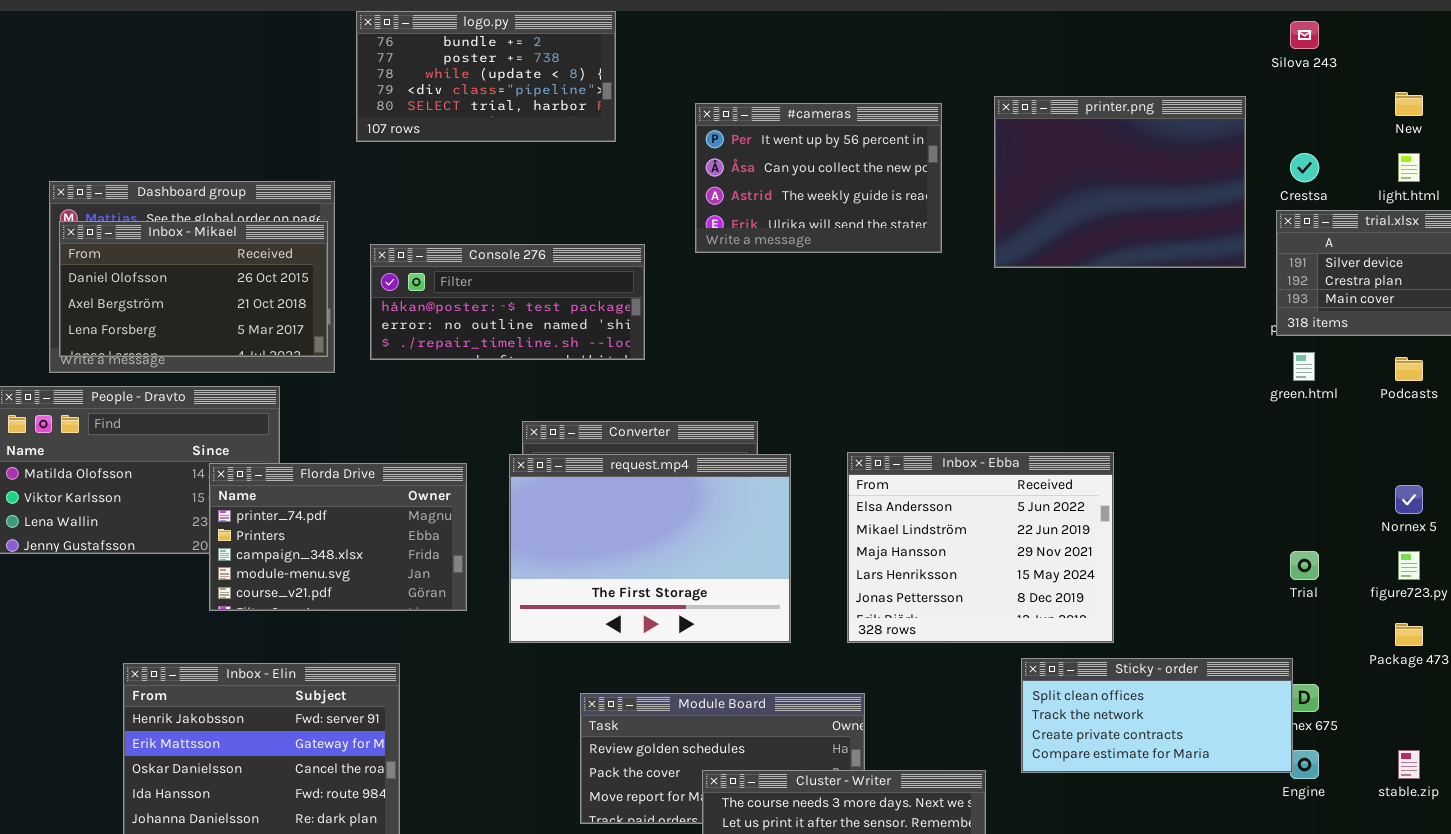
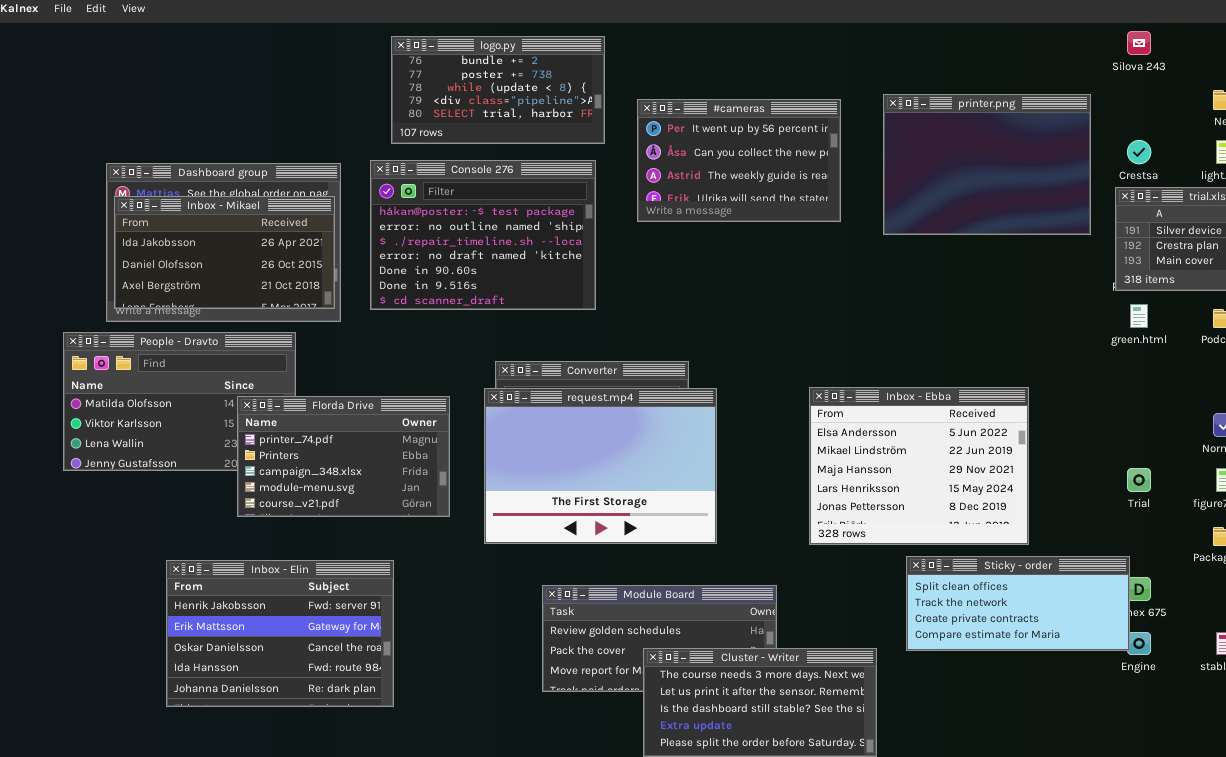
logo.py: [356,11,616,142] -> [391,36,605,144], moved
Inbox - Mikael: [59,221,328,357] -> [114,196,335,309], scrolled up 1 row
Console 276: [370,244,645,360] -> [370,160,596,310], resized
Inbox - Ebba: [847,452,1114,643] -> [809,387,1029,545], moved

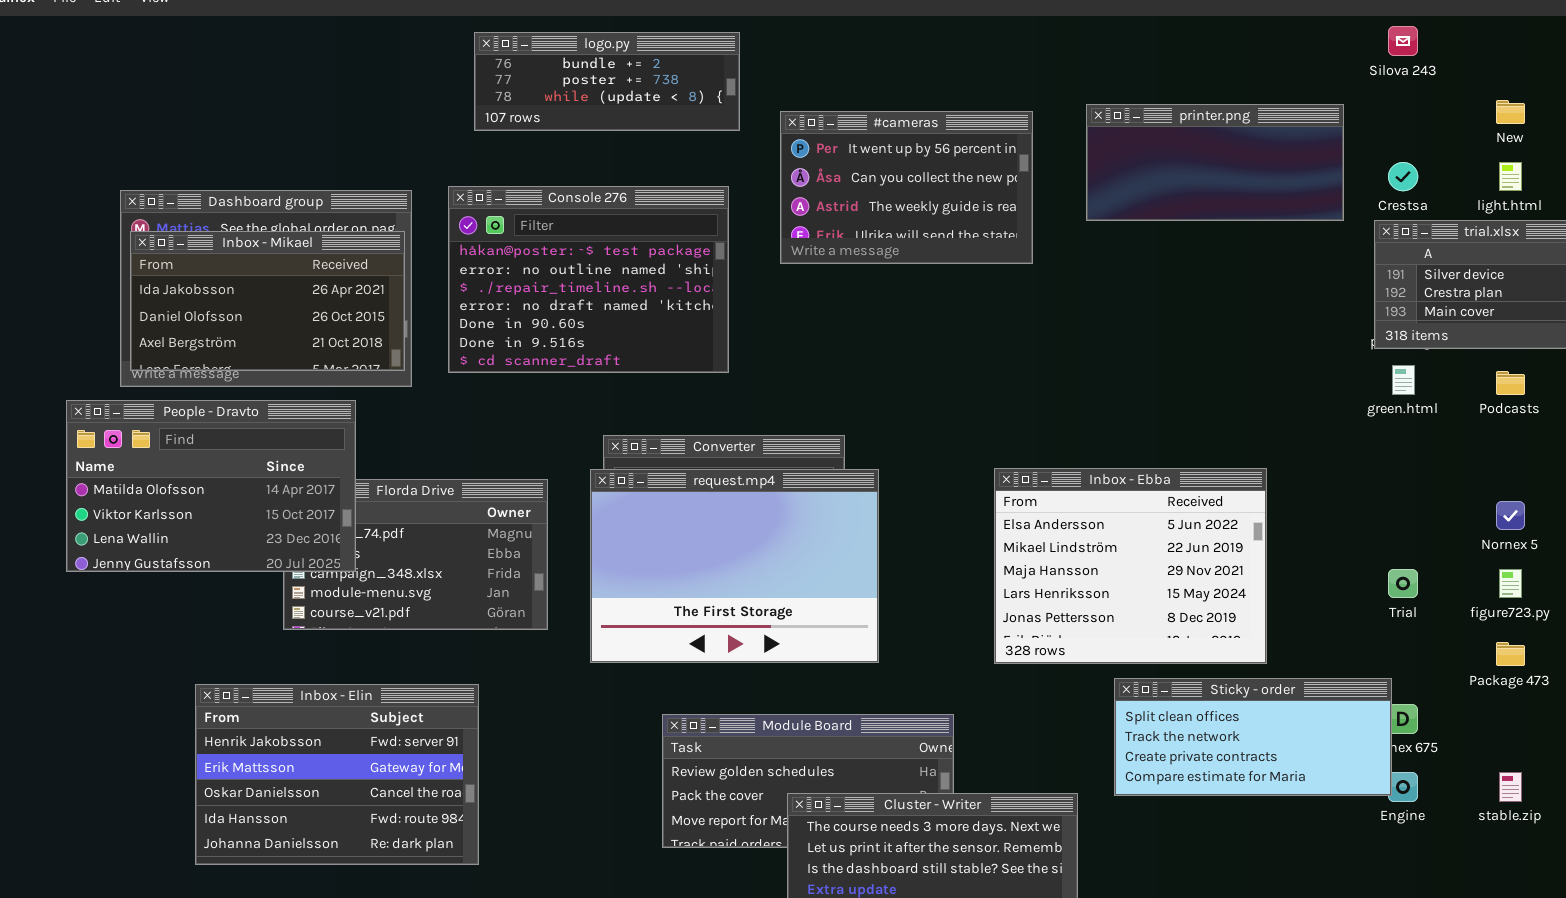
logo.py: [391,36,605,144] -> [474,32,740,131], resized
printer.png: [883,94,1091,235] -> [1086,104,1344,221], resized
People - Dravto: [63,332,296,471] -> [66,400,356,572], raised

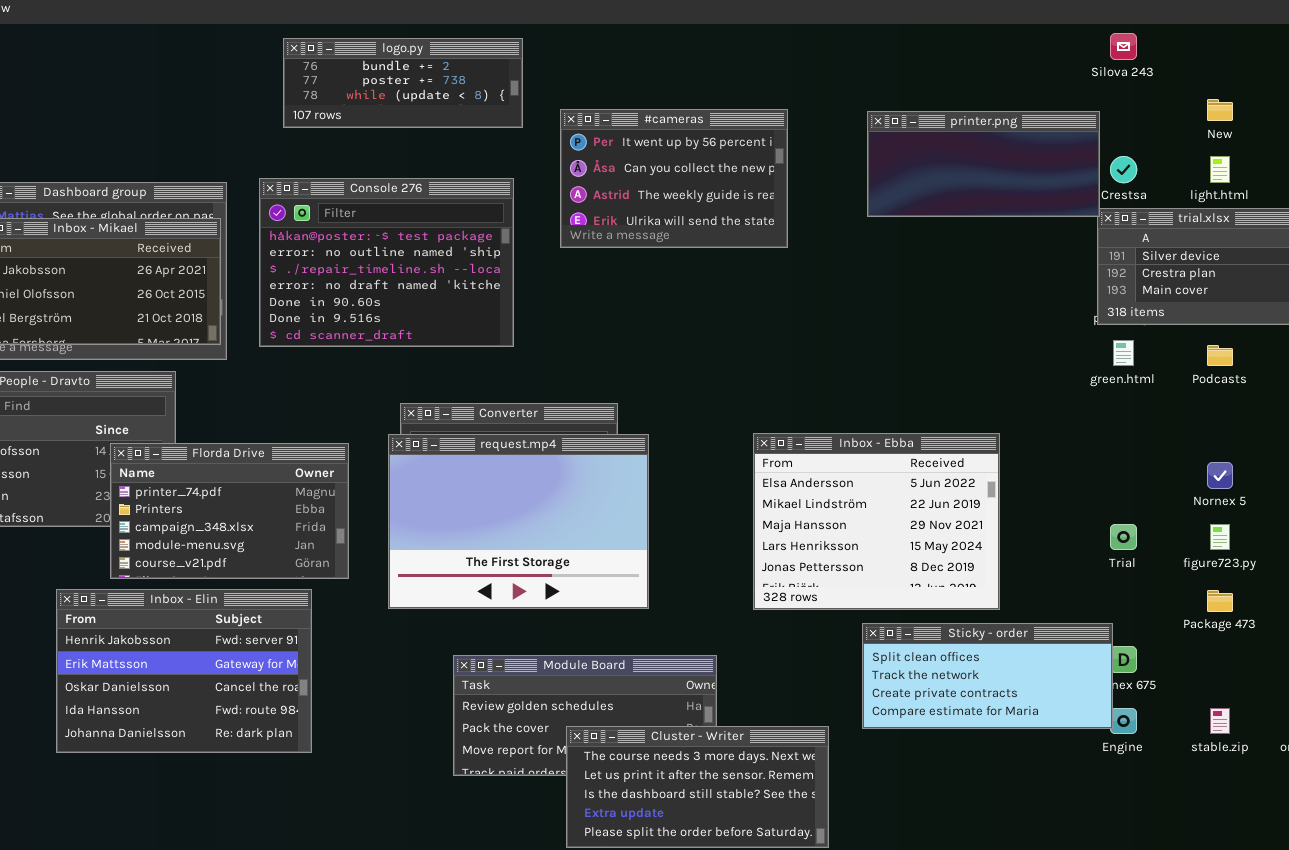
printer.png: [1086,104,1344,221] -> [867,111,1100,217], moved
Florda Drive: [283,479,548,630] -> [110,443,349,579], raised
Inbox - Elin: [195,684,479,865] -> [56,589,312,753], moved

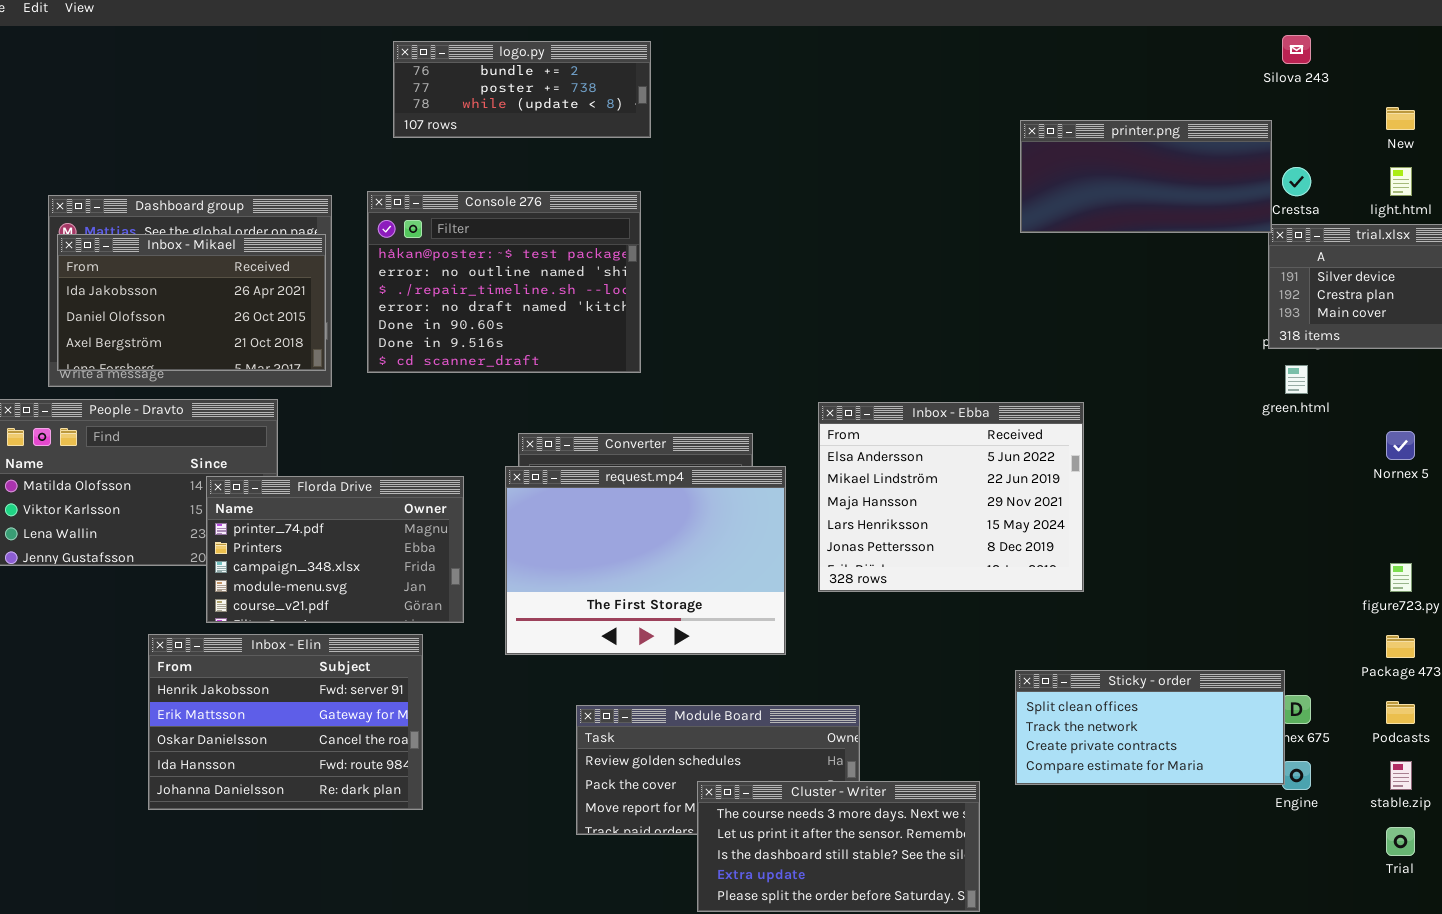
#cameras: [560,109,788,248] -> none, closed
Podcasts: [1207,345,1233,366] -> [1386,701,1415,724], moved
Inbox - Ebba: [753,433,1000,610] -> [818,402,1084,592], moved
Nornex 5: [1207,462,1233,489] -> [1386,431,1415,460], moved
Trial: [1110,524,1137,550] -> [1386,827,1415,856], moved

